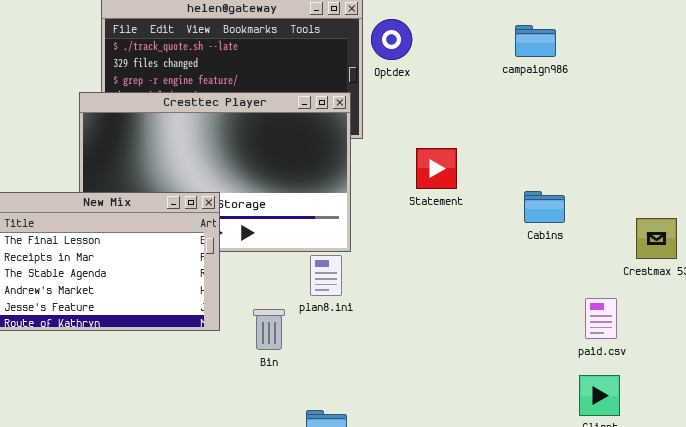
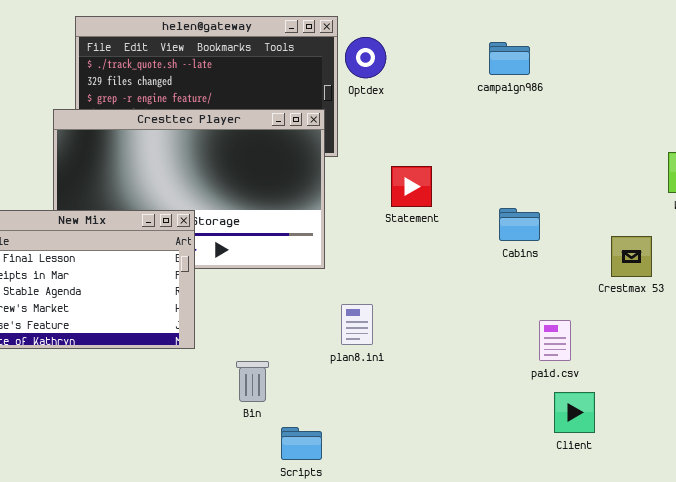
plan8.ini: [310,255,342,296] -> [341,304,373,345], moved
paid.csv: [585,298,617,339] -> [539,320,571,361], moved
Bin: [253,309,285,350] -> [236,361,269,402], moved

